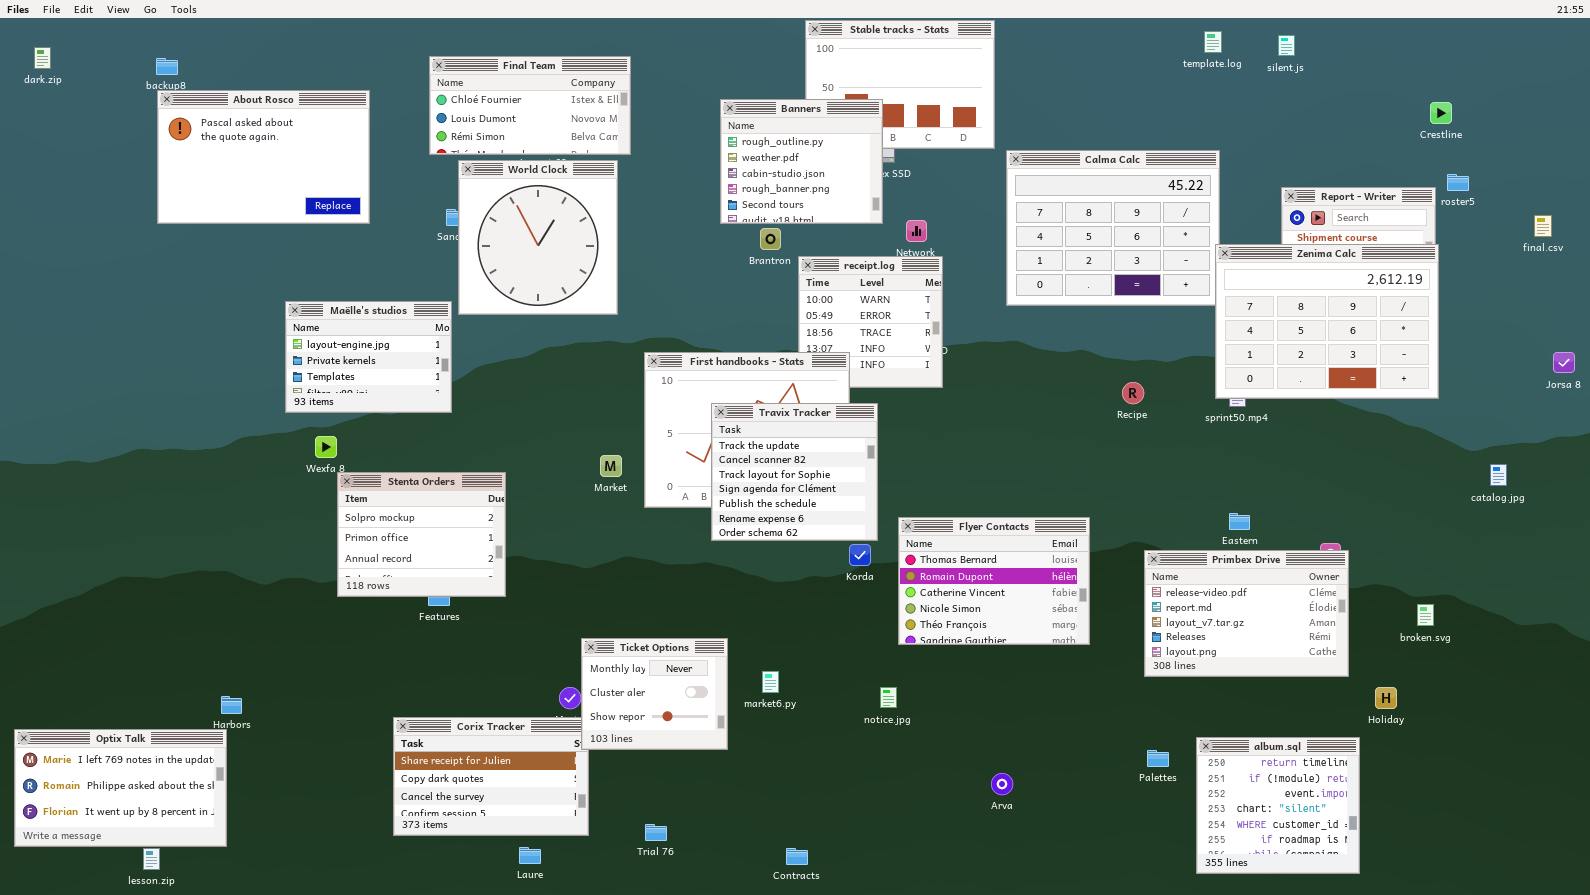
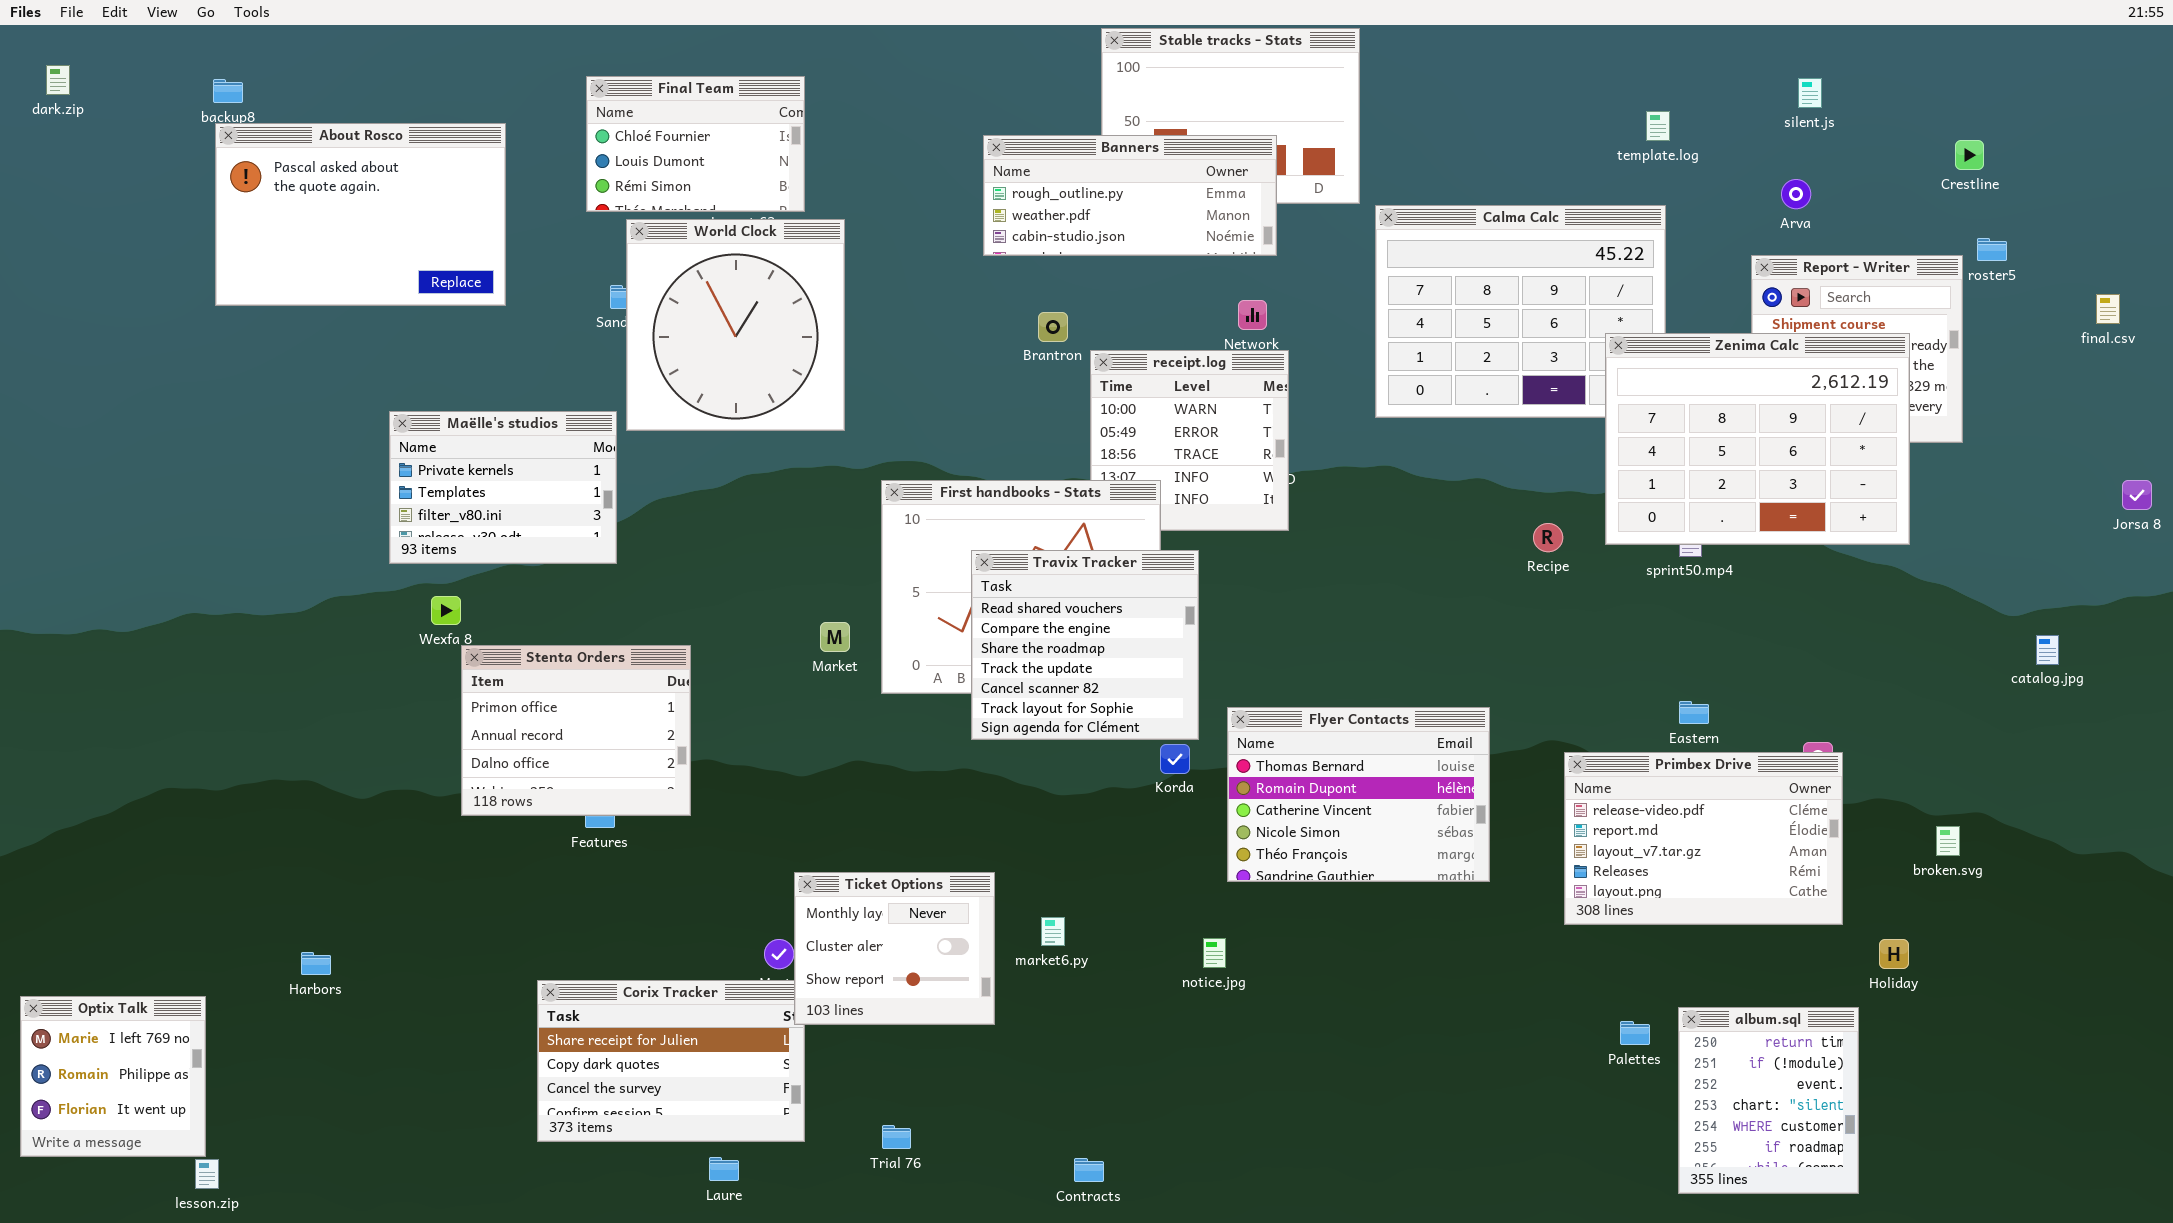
template.log: [1204,31,1222,53] -> [1646,111,1670,141], moved
silent.js: [1278,35,1295,56] -> [1798,78,1822,108], moved
Final Team: [429,56,631,155] -> [586,76,805,212], resized
Banners: [720,99,883,224] -> [983,135,1277,256], resized
Zenima Calc: [1215,244,1439,399] -> [1605,333,1910,545], moved
Maëlle's studios: [285,301,452,413] -> [389,411,617,564], scrolled down 1 row
Travix Tracker: [711,403,878,541] -> [971,550,1199,740], scrolled up 3 rows
Stenta Orders: [337,472,506,597] -> [461,645,691,816], scrolled down 1 row
Optix Talk: [14,729,227,847] -> [20,996,206,1157], resized
album.sql: [1196,737,1360,874] -> [1678,1007,1859,1194], resized
Palettes: [1147,750,1169,767] -> [1620,1021,1650,1045], moved
Arva: [991,773,1013,795] -> [1781,179,1811,209], moved

